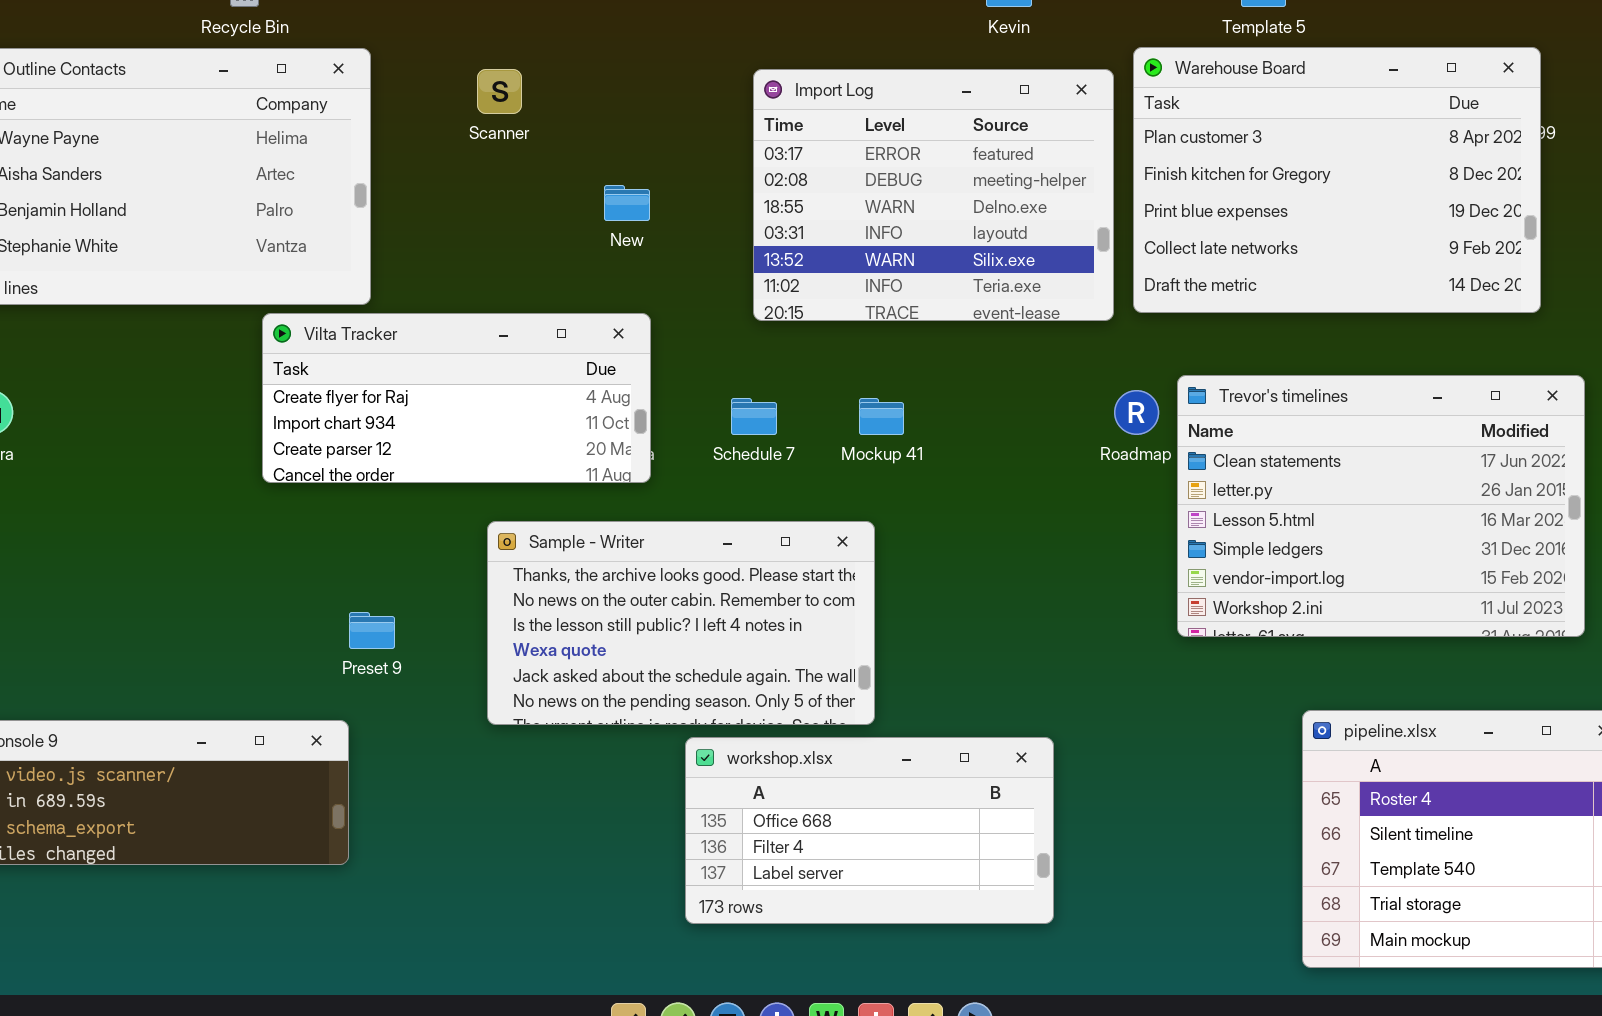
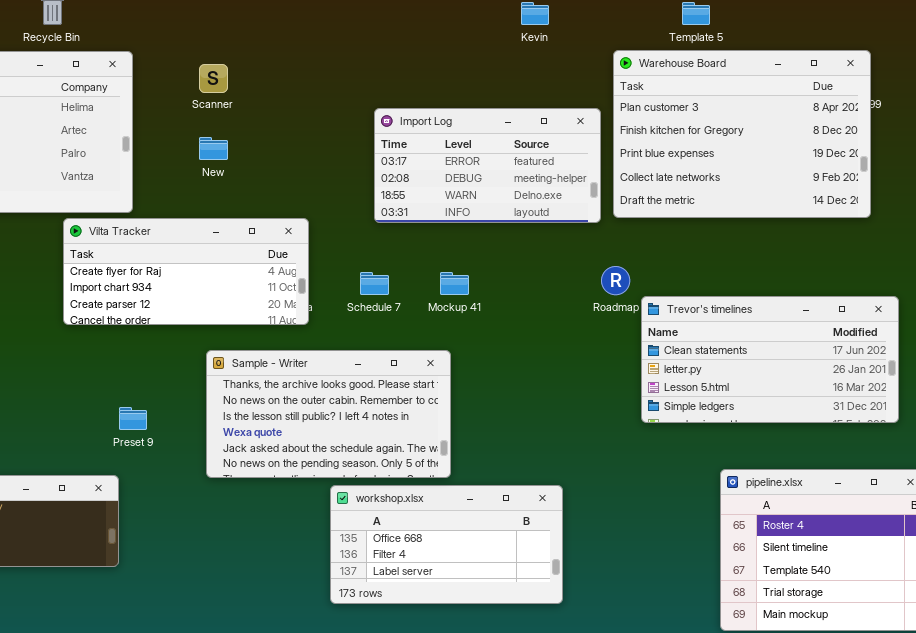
Import Log: [753,69,1114,321] -> [374,108,601,223], resized
New: [604,185,650,221] -> [199,137,228,160], moved
Trevor's timelines: [1177,375,1585,637] -> [641,296,899,423], resized

